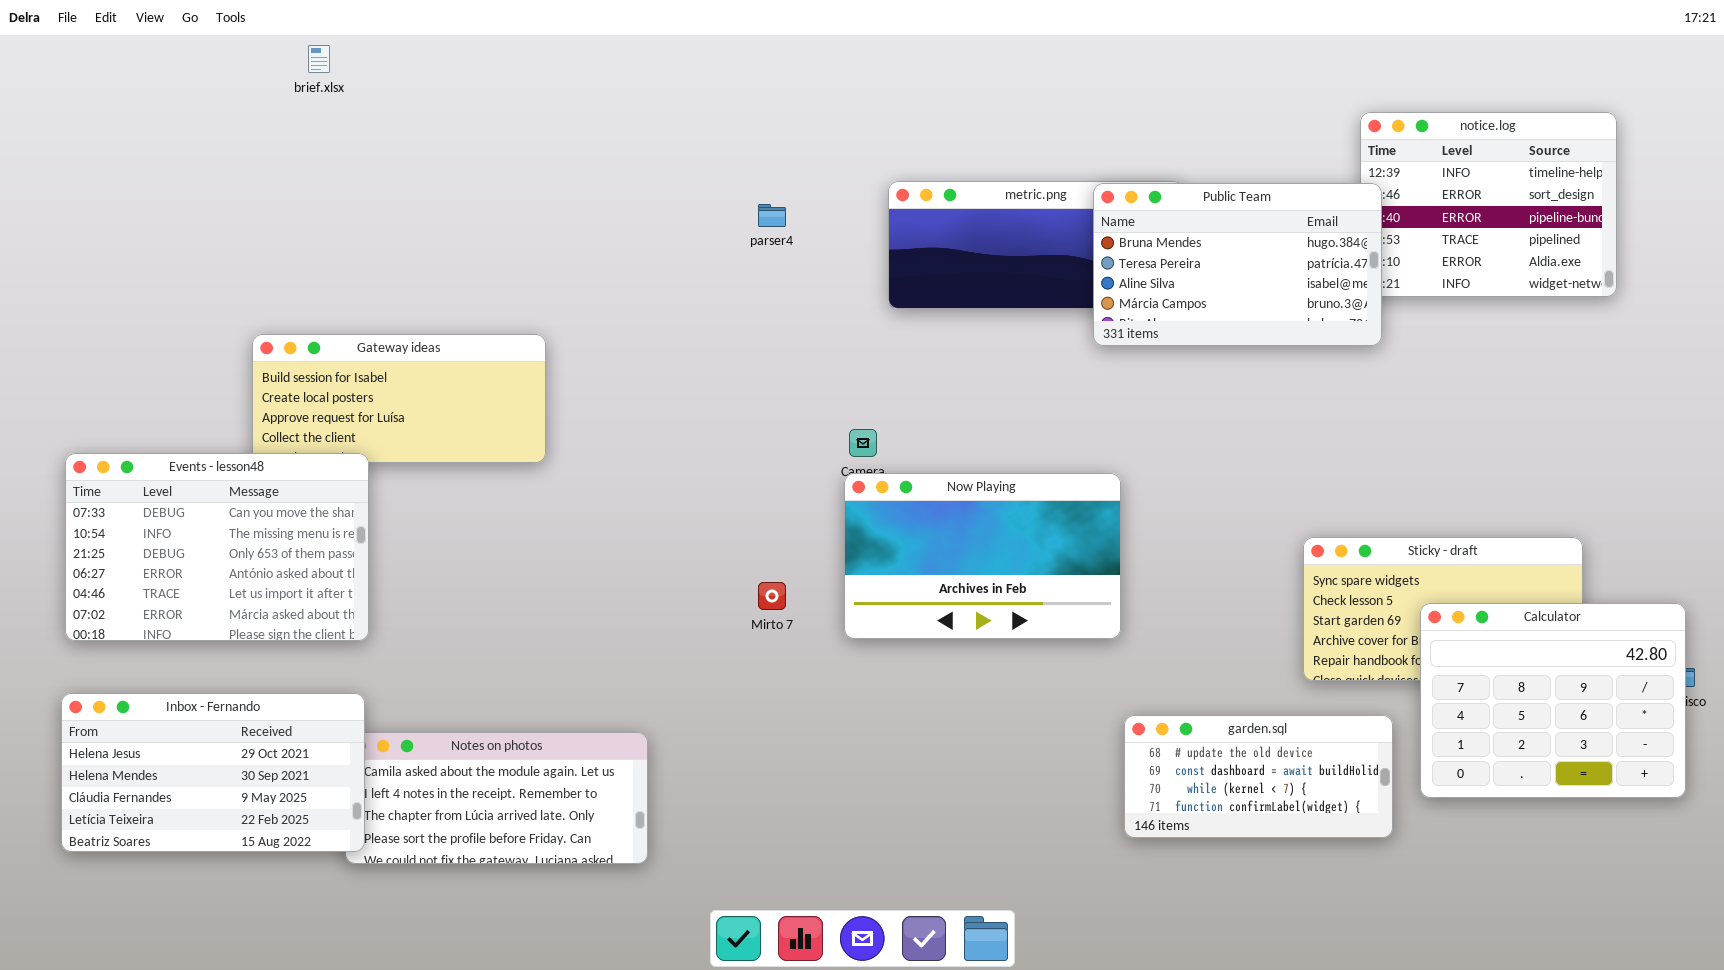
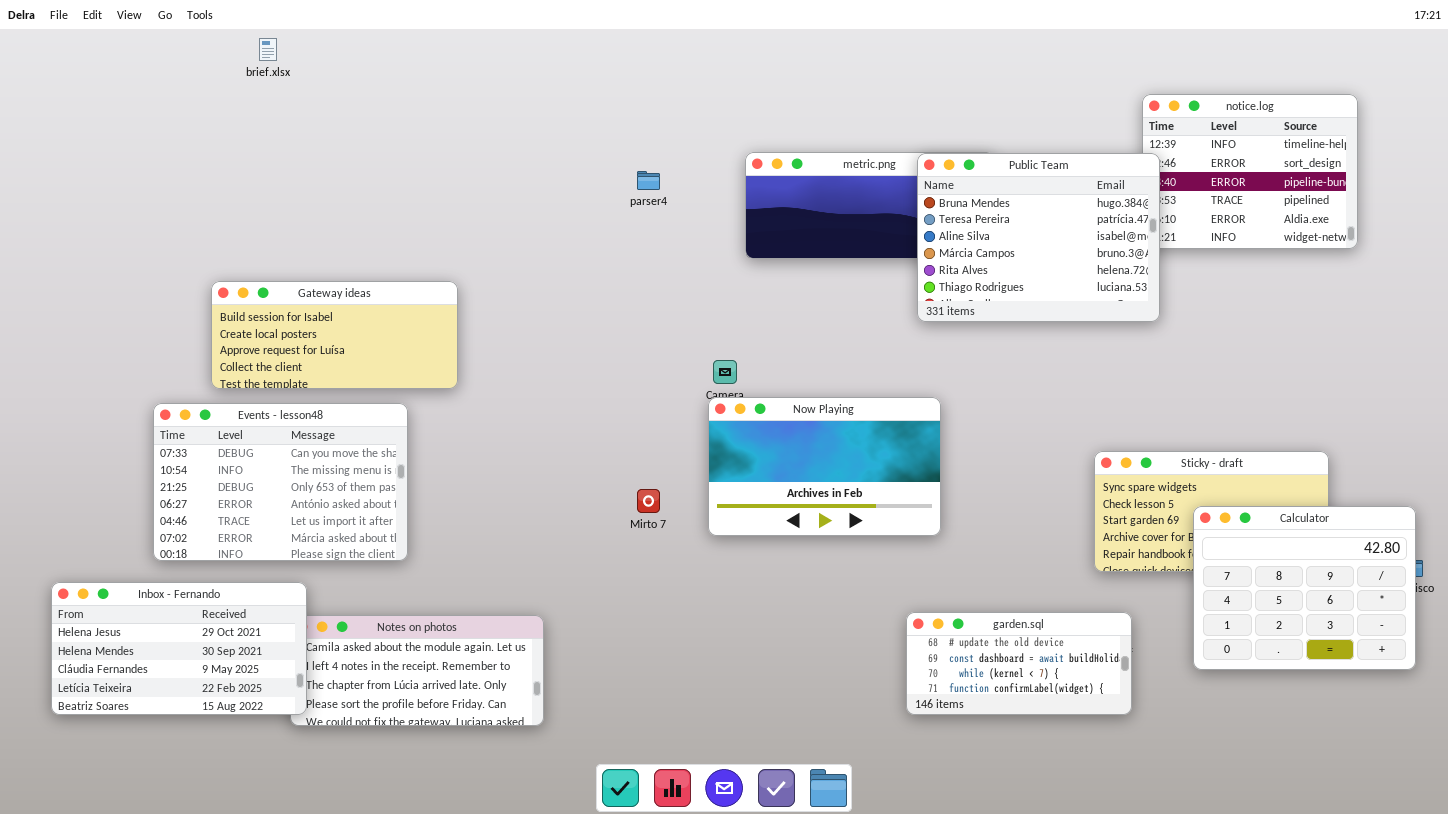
Public Team: [1093,183,1382,346] -> [917,153,1160,322], resized
Events - lesson48: [65,453,369,641] -> [153,403,408,561], moved
garden.sql: [1124,715,1393,838] -> [906,612,1132,715], moved

